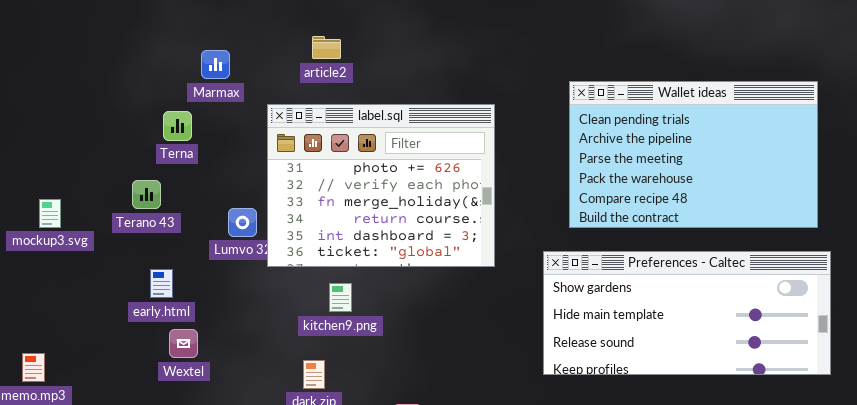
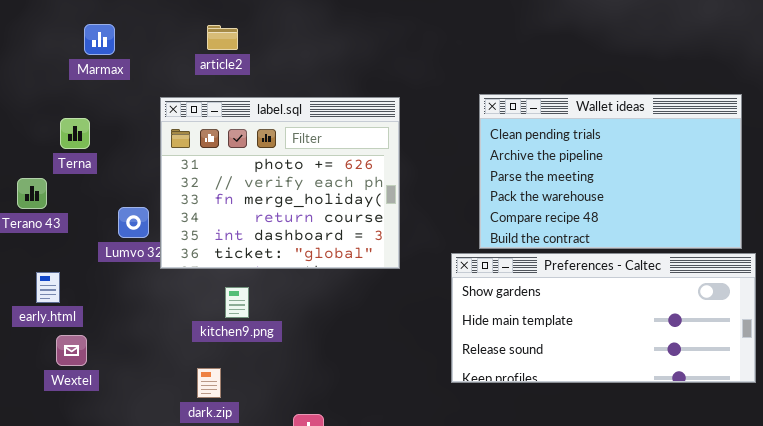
Marmax: [201,50,230,79] -> [84,24,115,55], moved
Wallet ideas: [569,81,818,228] -> [479,94,742,249], moved
Terna: [163,111,192,141] -> [60,118,90,149], moved

